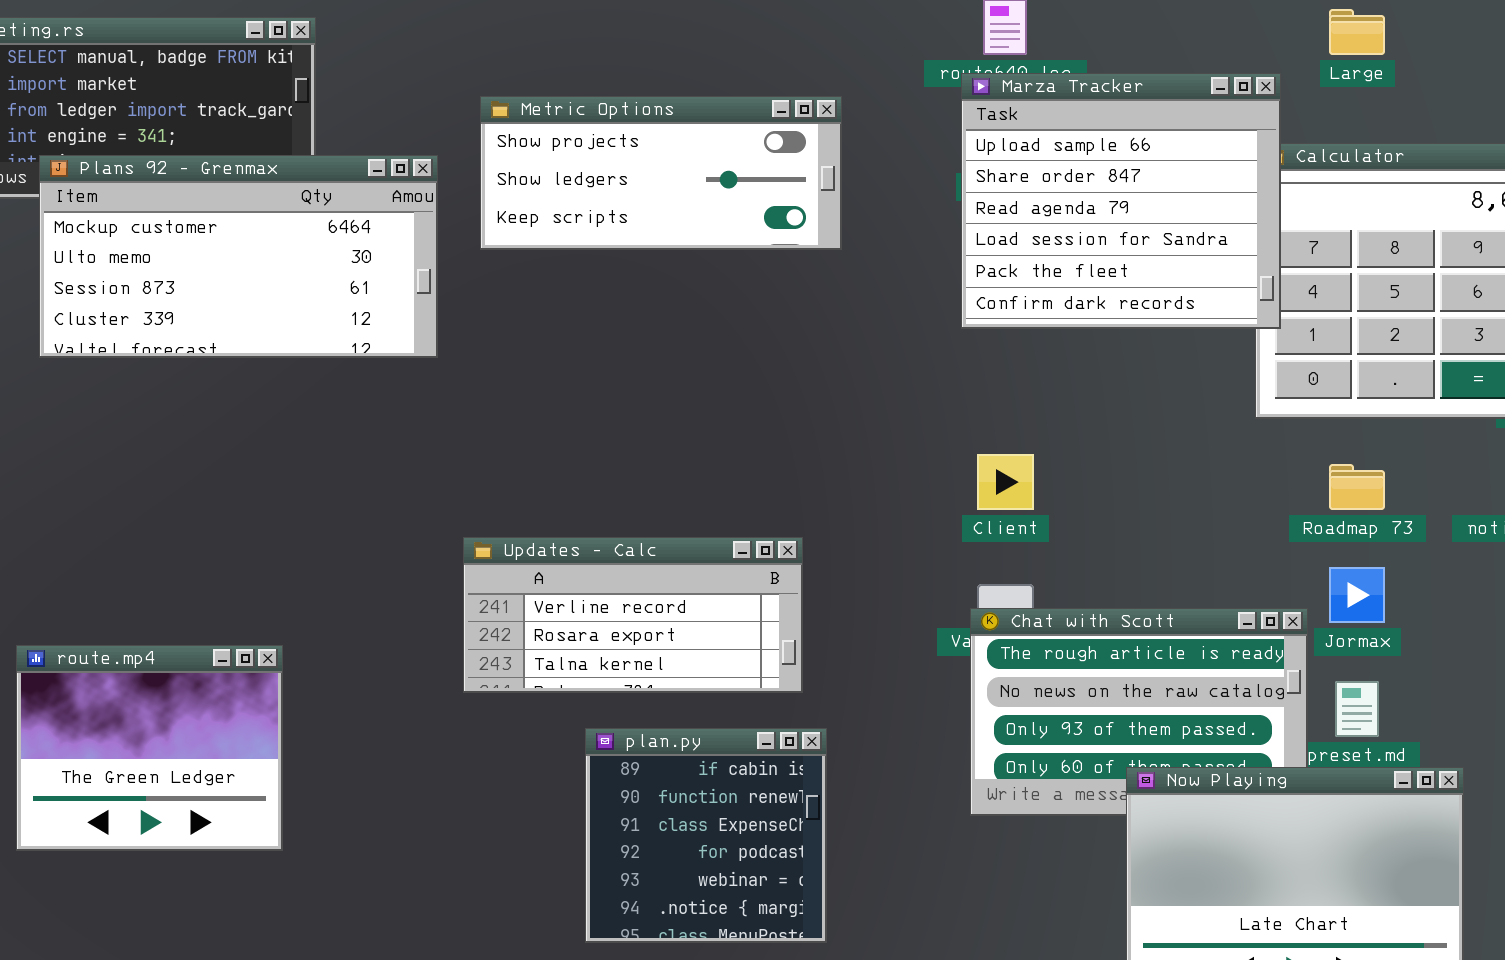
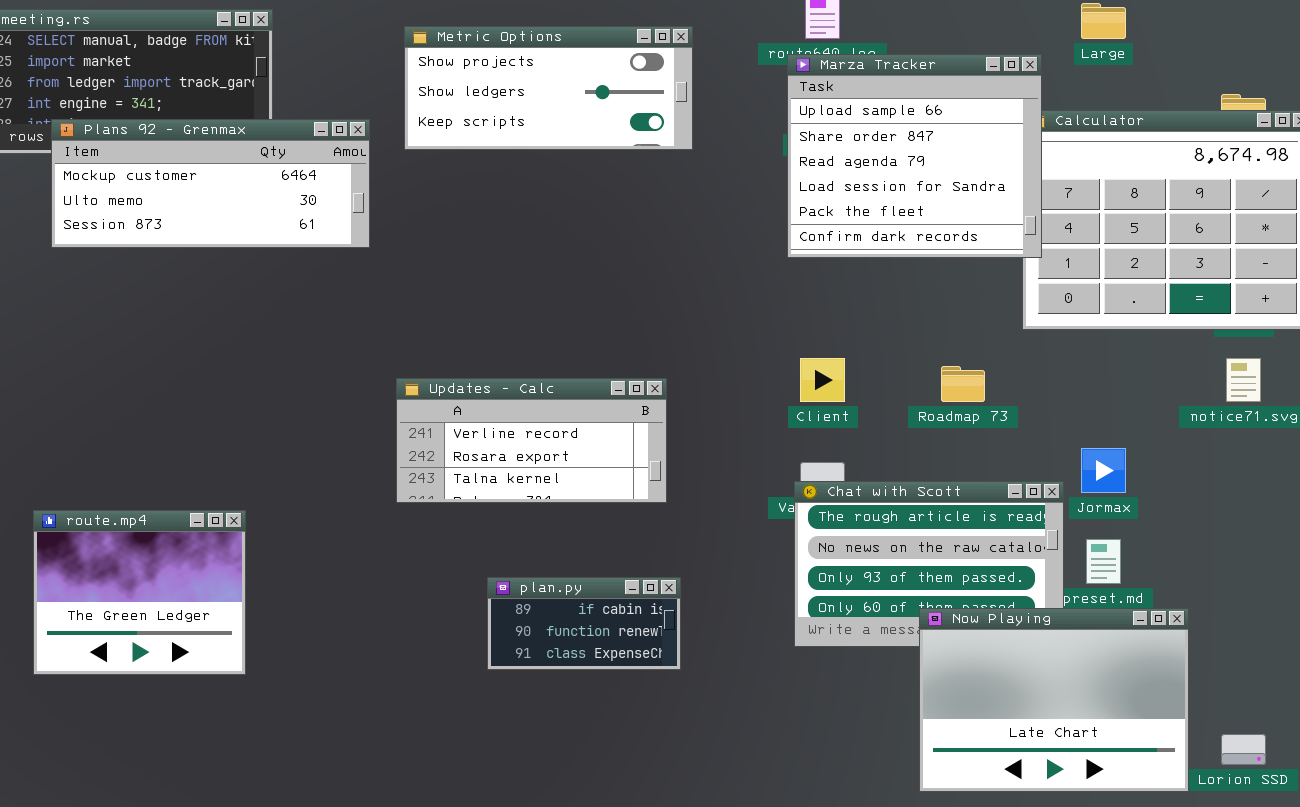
Metric Options: [480,96,842,250] -> [404,26,693,150], moved
Plans 92 - Grenmax: [39,155,438,358] -> [51,119,370,248], resized
Roadmap 73: [1329,464,1385,510] -> [941,366,985,402], moved
Updates - Calc: [463,537,803,693] -> [396,378,667,503], moved
plan.py: [585,728,827,943] -> [487,577,681,670], resized

